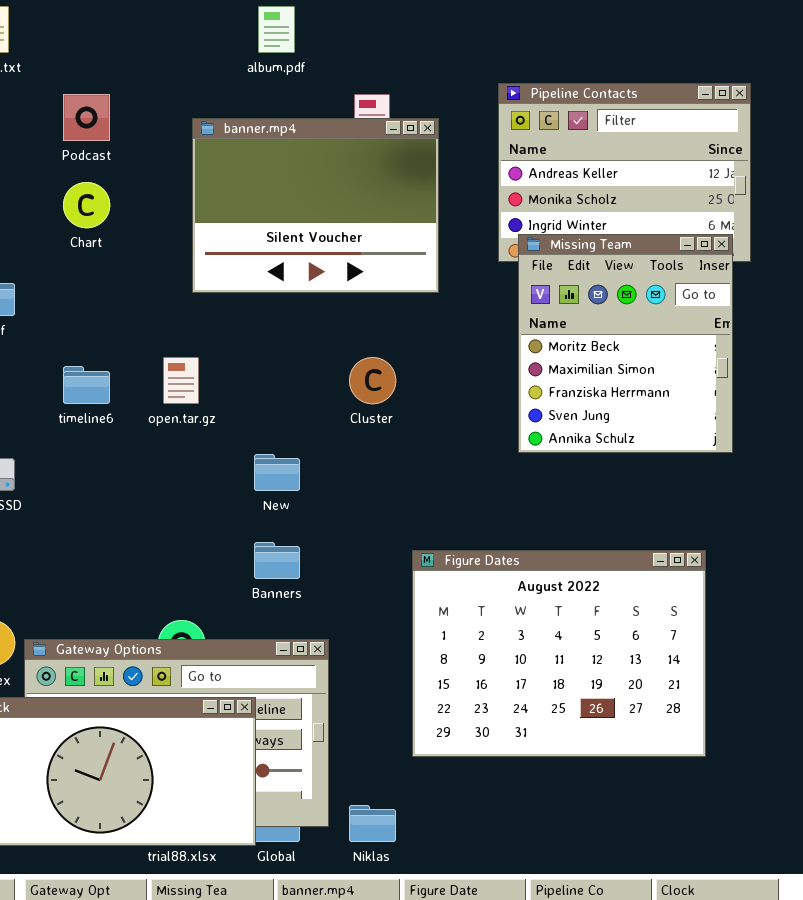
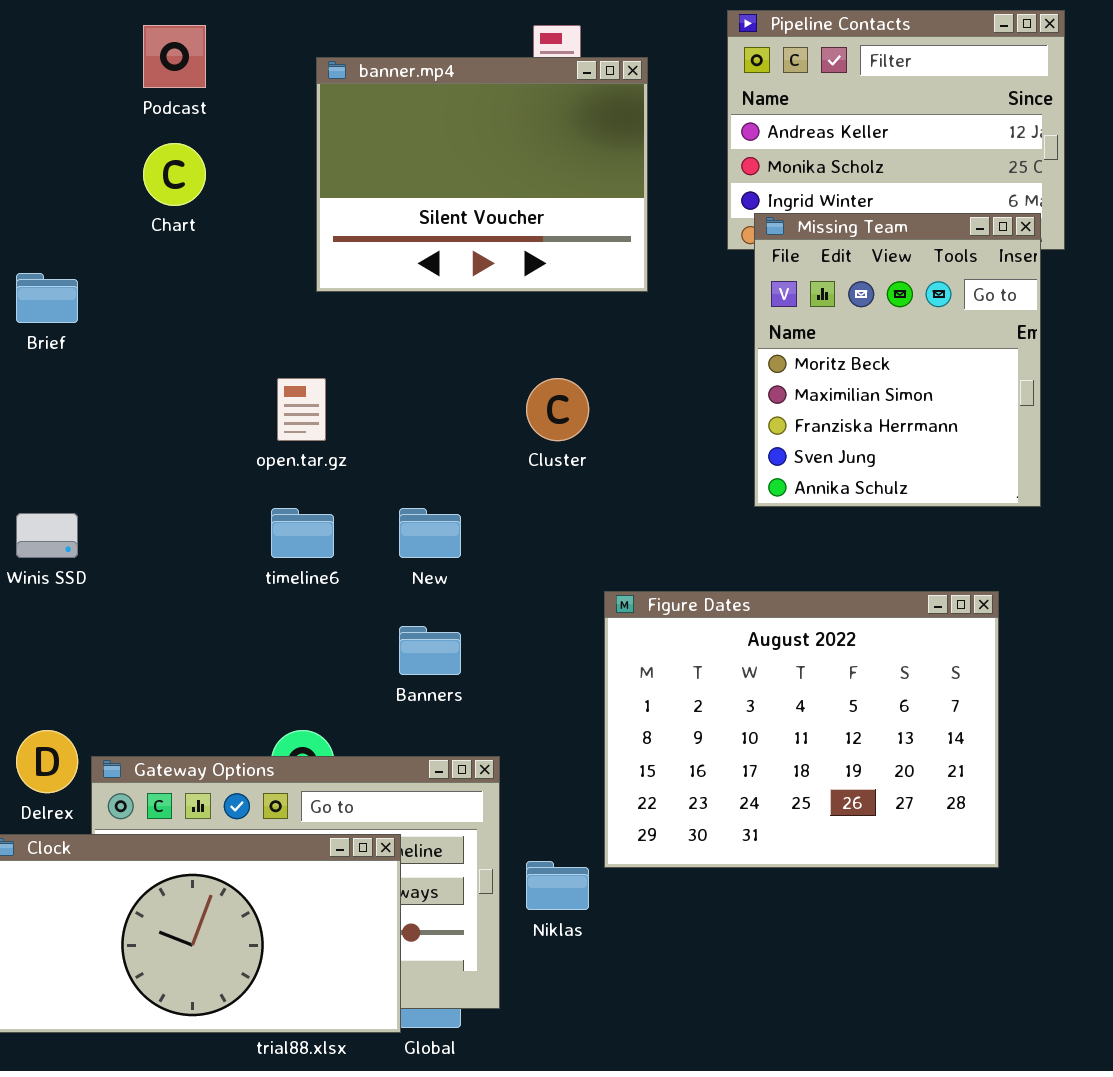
timeline6: [63,366,110,404] -> [271,508,334,558], moved
Figure Dates: [412,550,706,757] -> [604,591,999,868], moved
Niklas: [349,805,396,842] -> [526,861,589,910], moved

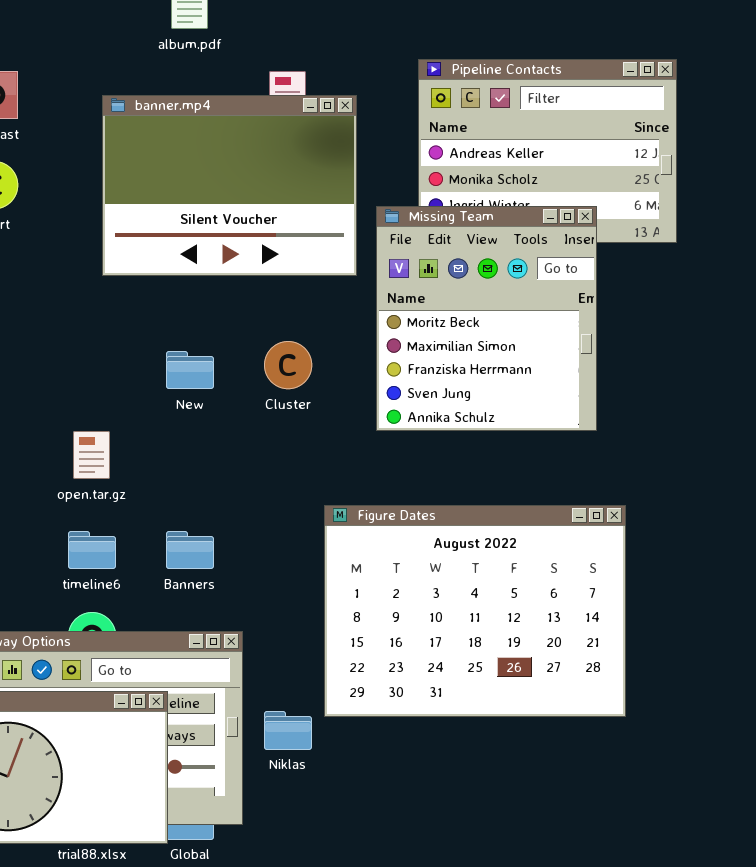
Missing Team: [754,213,1041,507] -> [376,206,597,431], moved
open.tar.gz: [277,378,326,441] -> [73,431,110,479], moved
timeline6: [271,508,334,558] -> [68,531,116,569], moved
New: [399,508,461,558] -> [166,351,214,389], moved

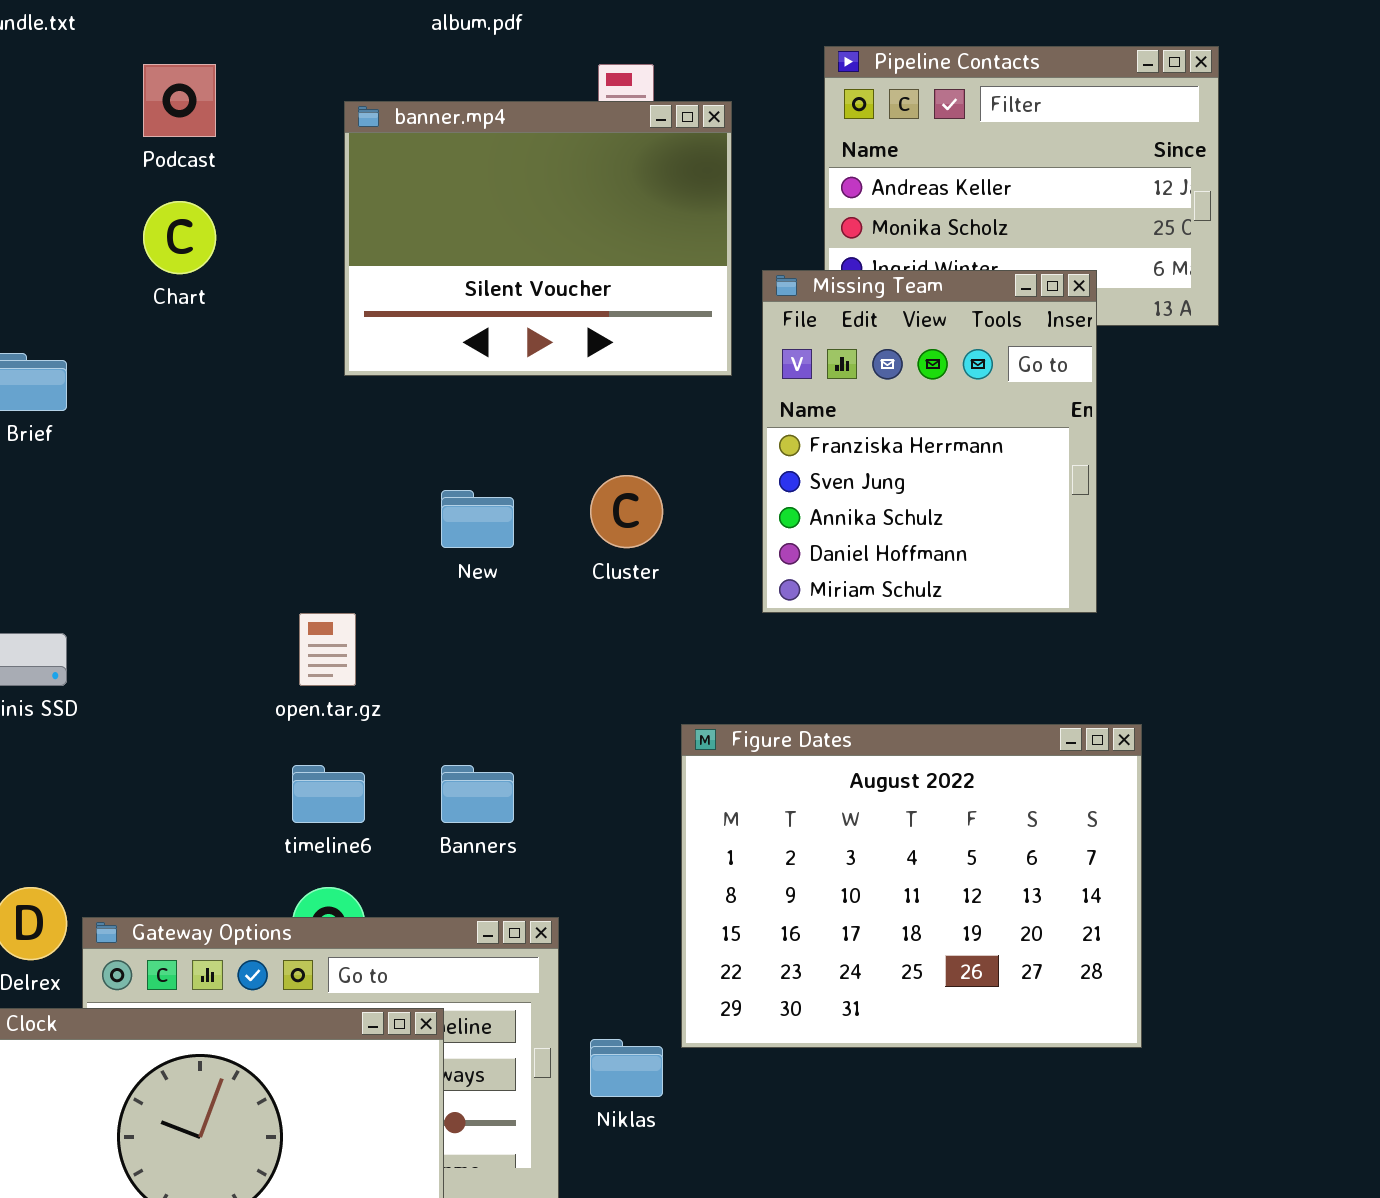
Missing Team: [376,206,597,431] -> [762,270,1097,613], scrolled down 2 rows

